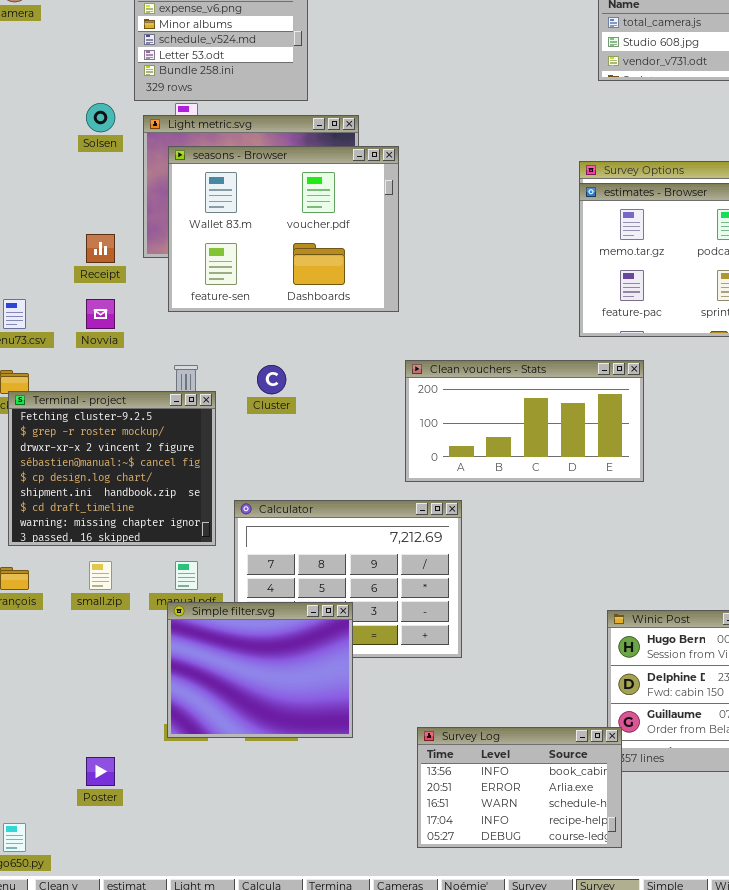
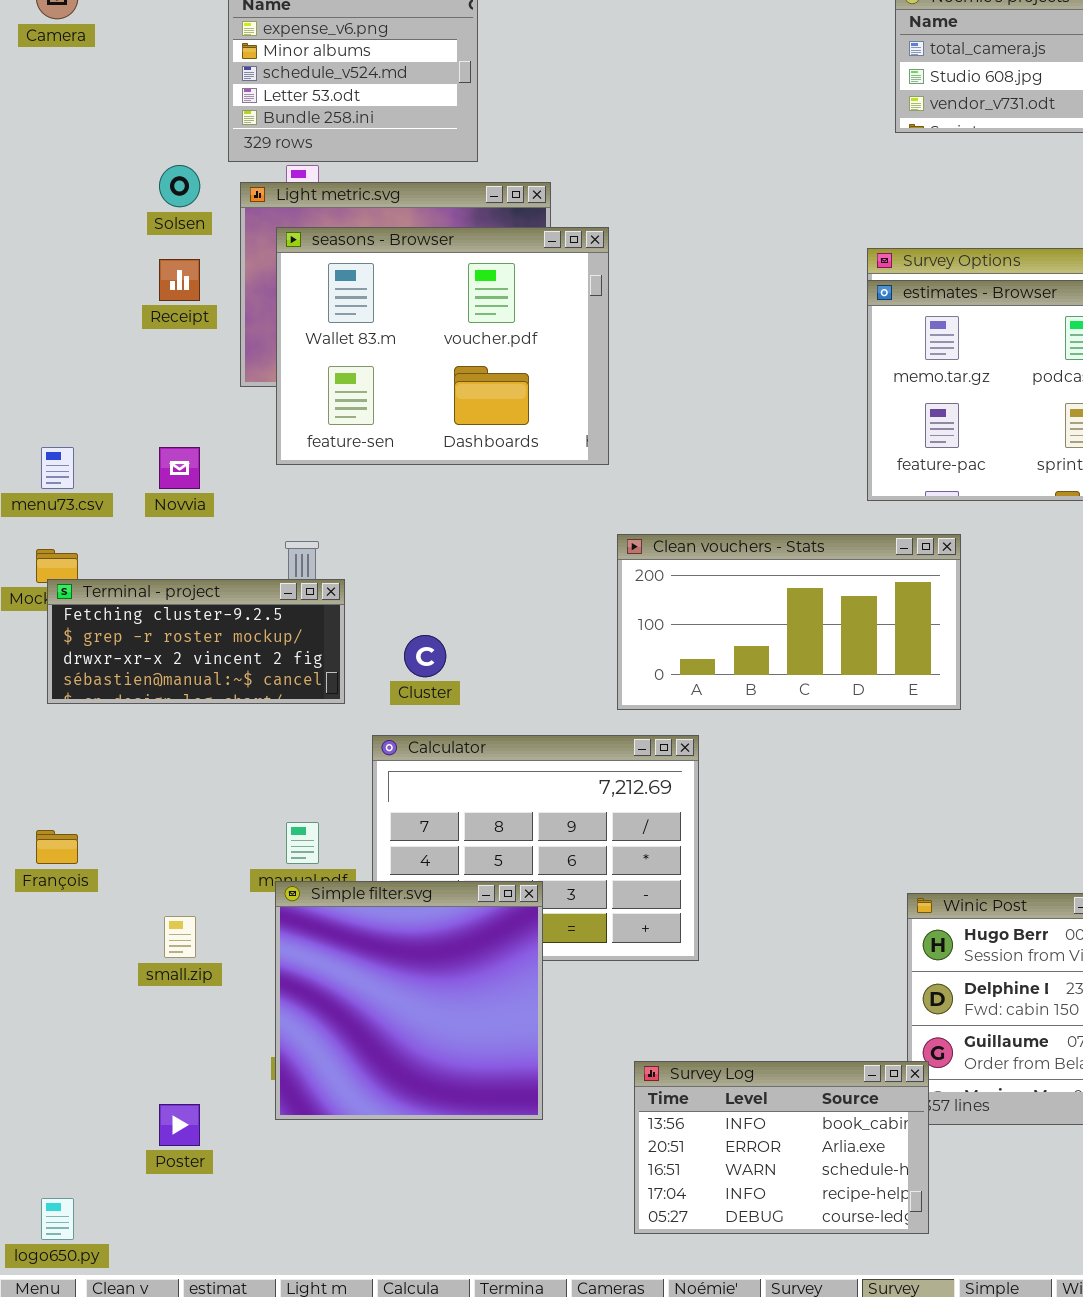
Receipt: [86,234,115,263] -> [159,259,200,301], moved
Cluster: [257,365,286,394] -> [404,635,446,677], moved
Terminal - project: [8,391,216,546] -> [47,579,345,704], resized
small.zip: [89,561,112,590] -> [164,916,196,958], moved
Simple filter.svg: [167,602,353,738] -> [275,881,543,1120], resized

